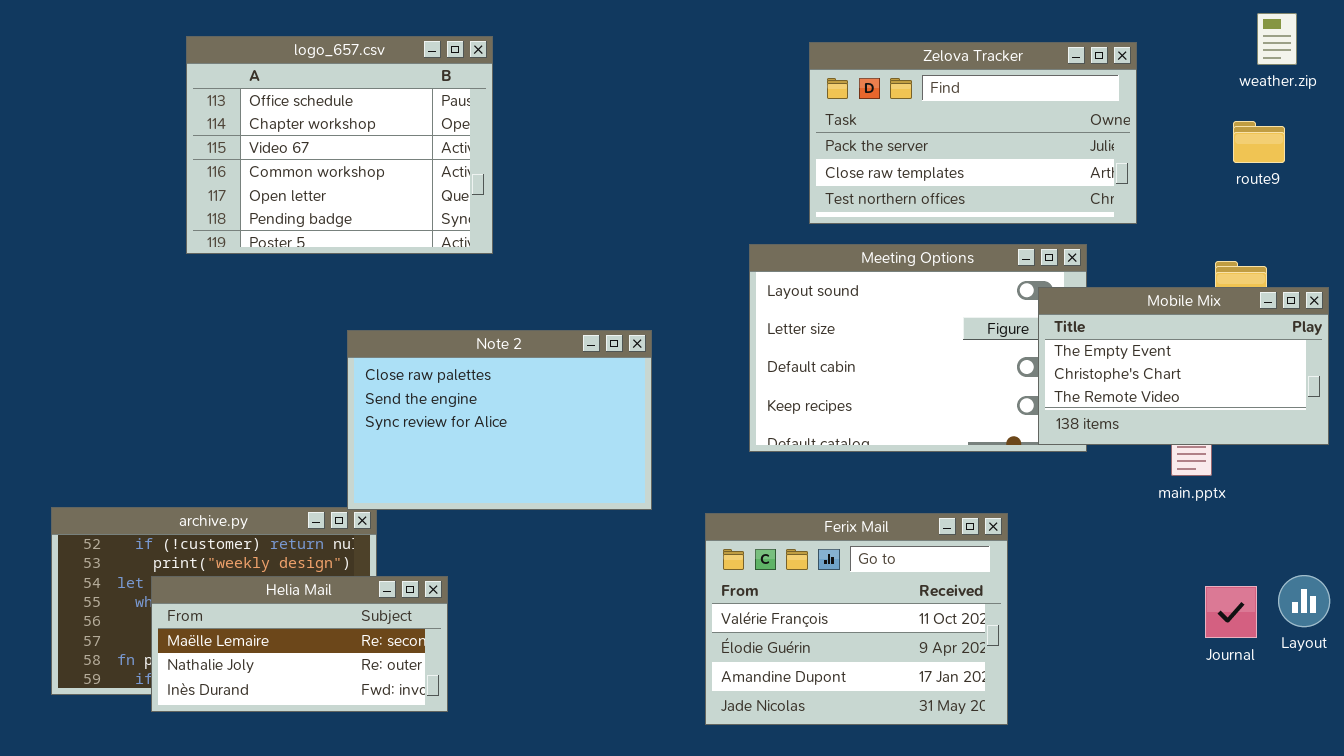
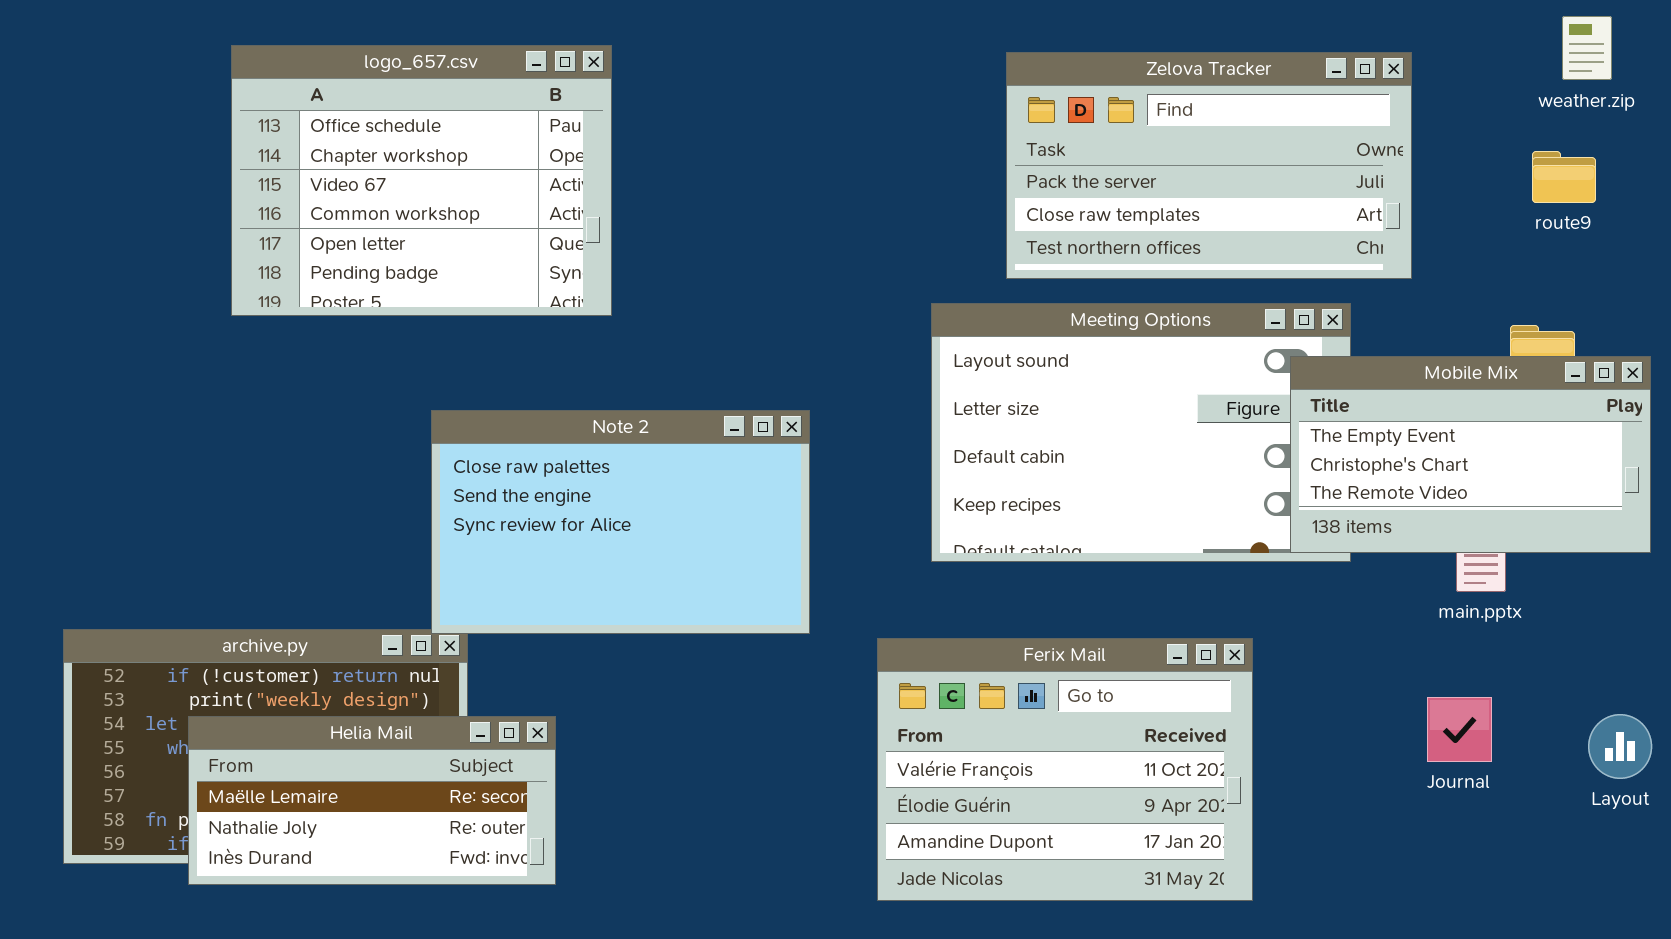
Journal: [1205,586,1257,638] -> [1427,697,1492,762], moved

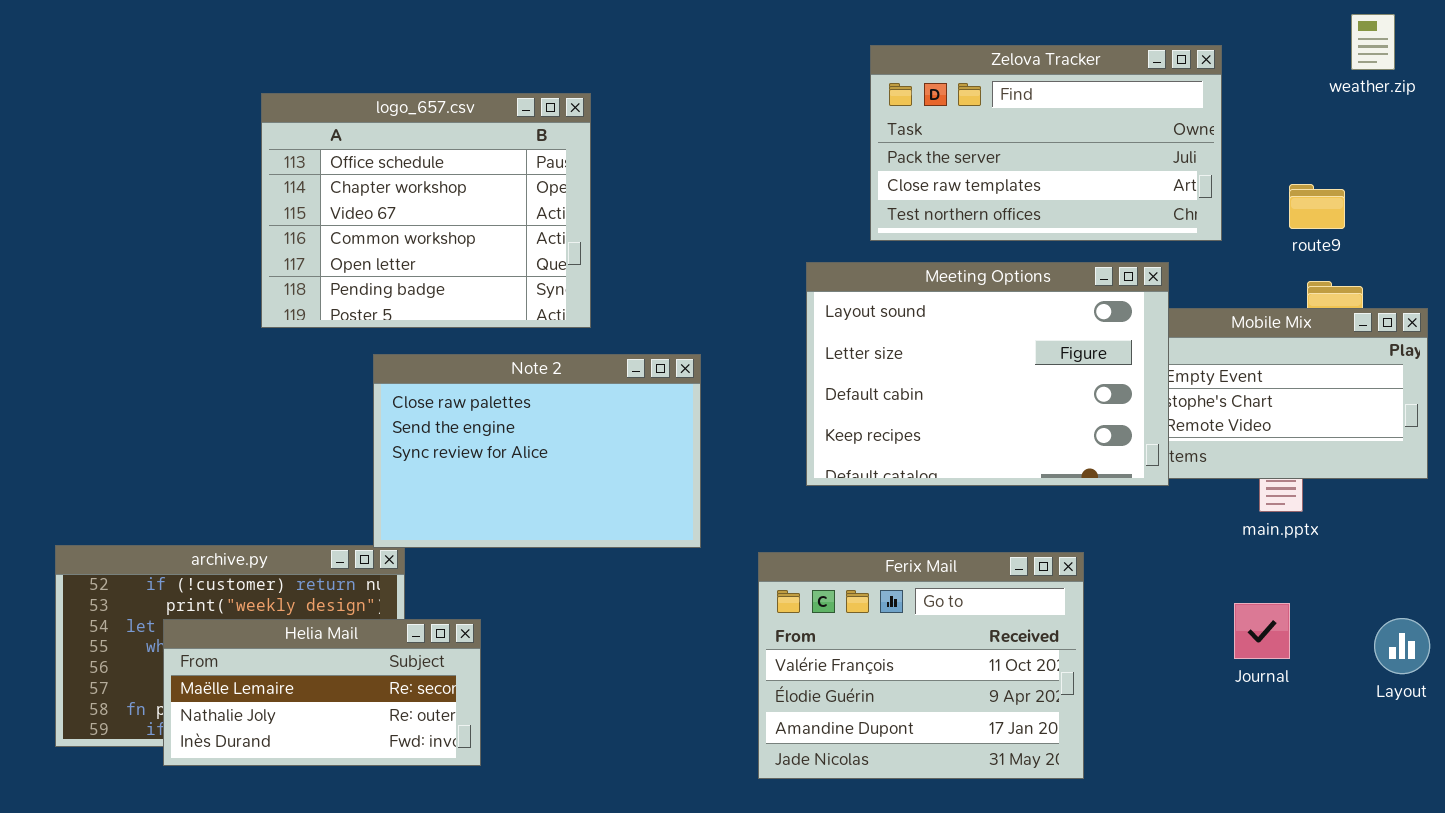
logo_657.csv: [231,45,612,316] -> [261,93,591,328], moved
route9: [1532,151,1596,203] -> [1289,184,1345,229], moved
Meeting Options: [931,303,1351,562] -> [806,262,1169,486], raised

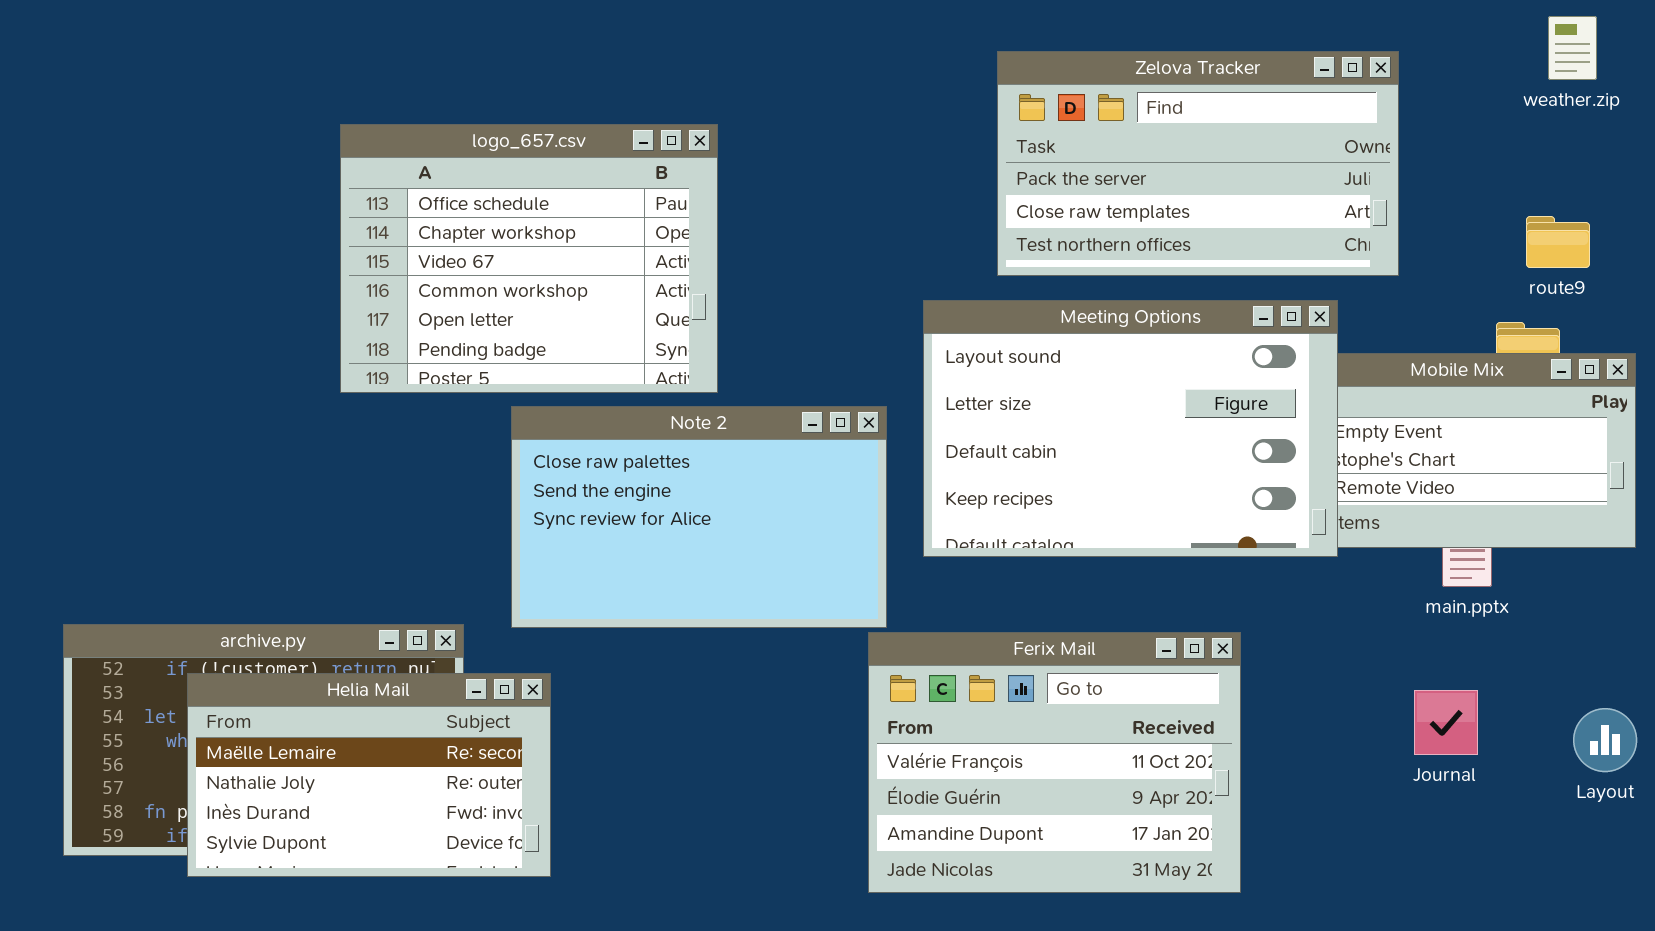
logo_657.csv: [261,93,591,328] -> [340,124,718,393], moved
route9: [1289,184,1345,229] -> [1526,216,1590,268], moved
Note 2: [373,354,701,548] -> [511,406,887,628], moved
Helia Mail: [163,619,481,766] -> [187,673,551,877], resized

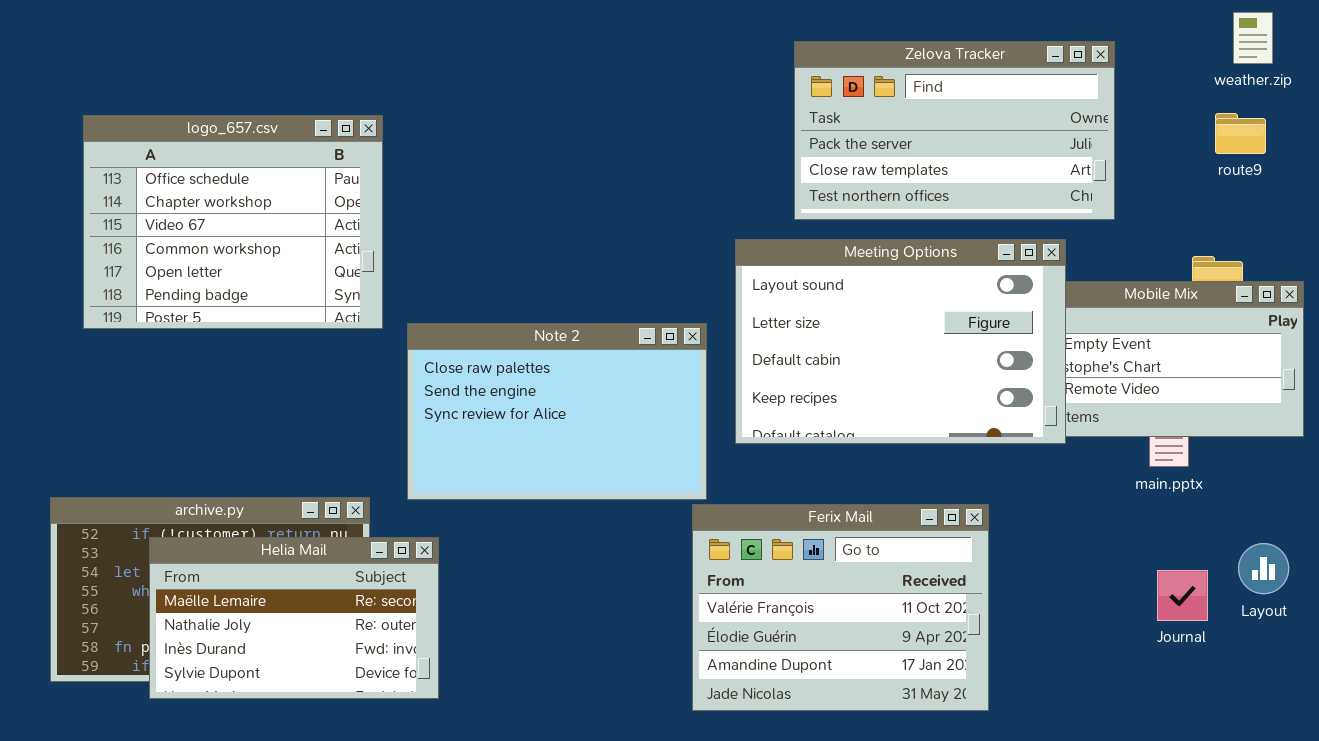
logo_657.csv: [340,124,718,393] -> [83,115,383,329], moved
route9: [1526,216,1590,268] -> [1215,113,1266,154], moved
Journal: [1414,690,1478,755] -> [1157,570,1208,621], moved
Layout: [1573,708,1637,772] -> [1238,543,1289,594], moved

